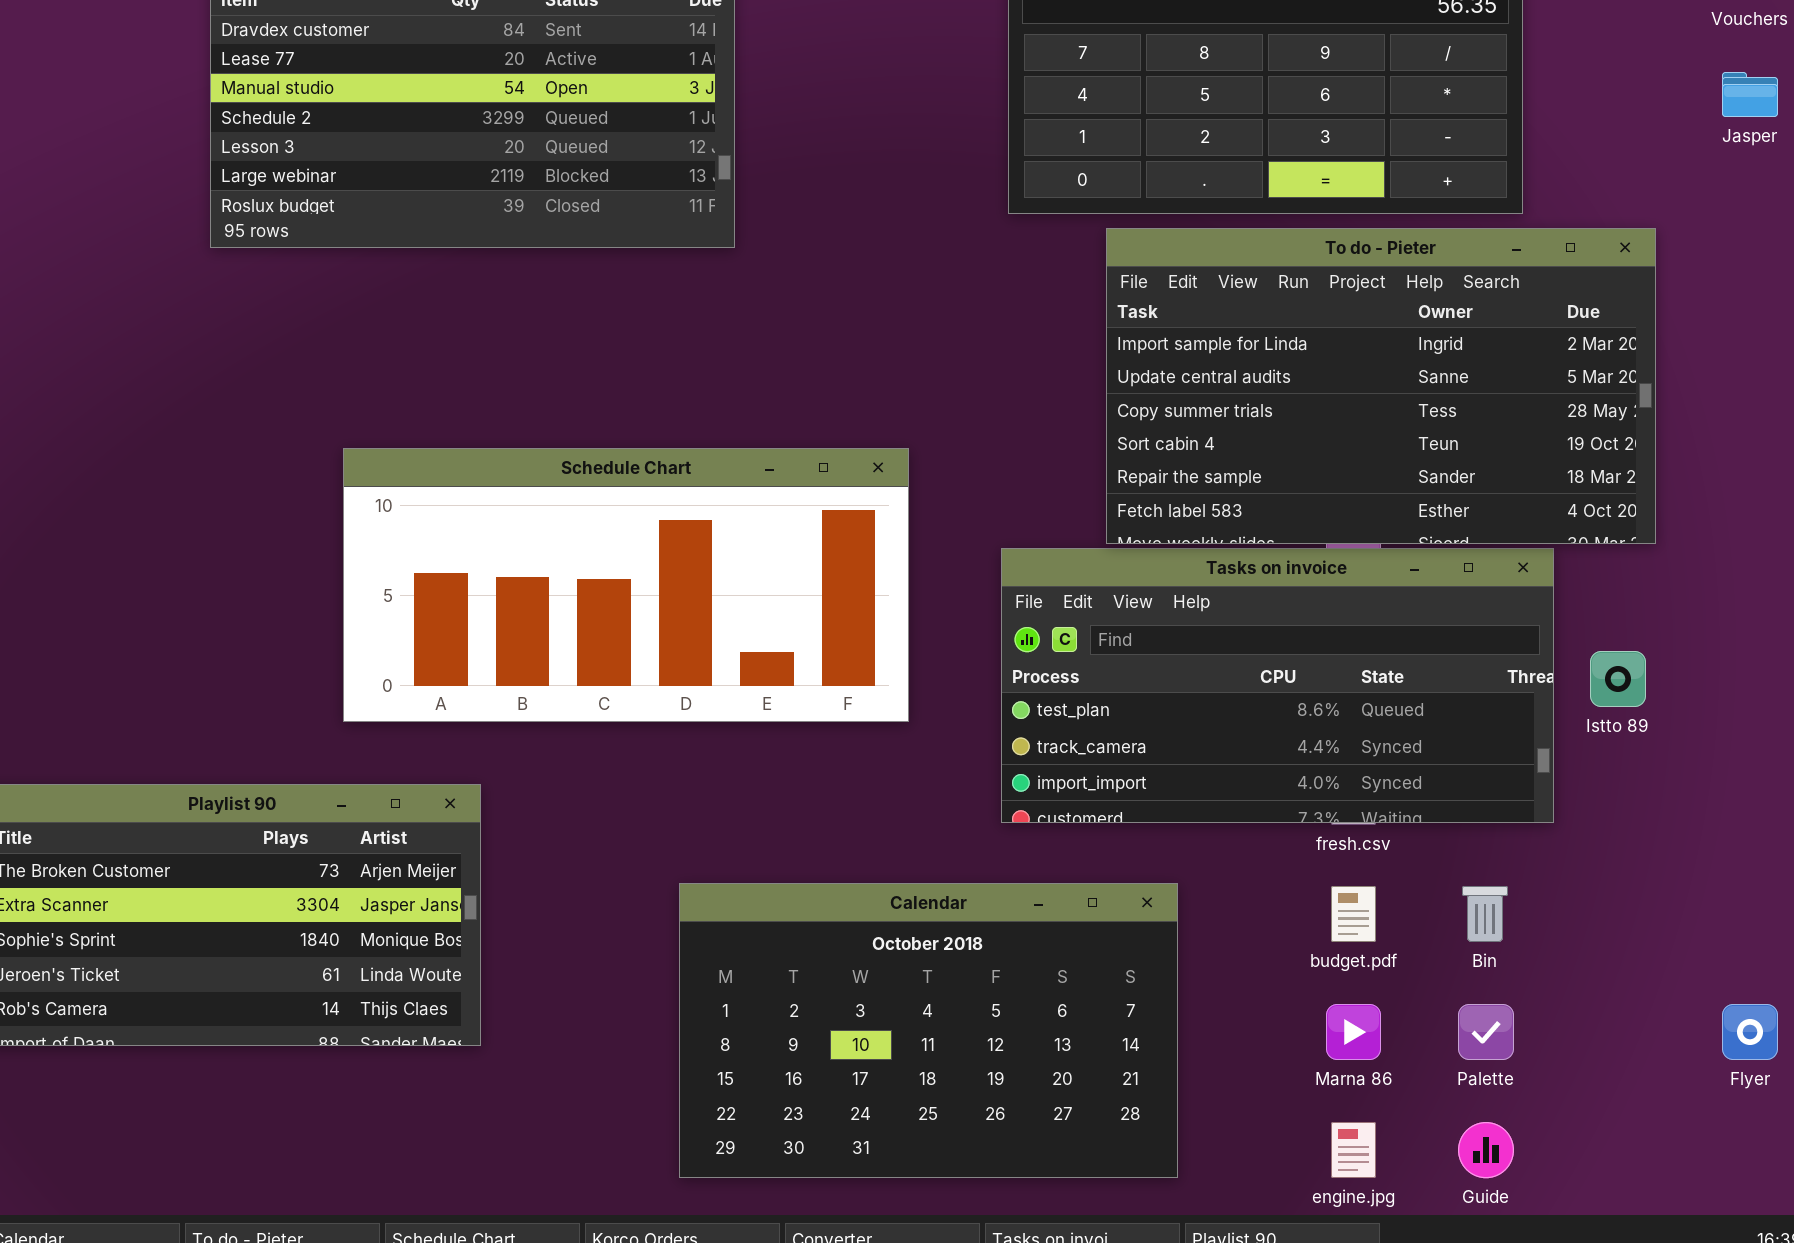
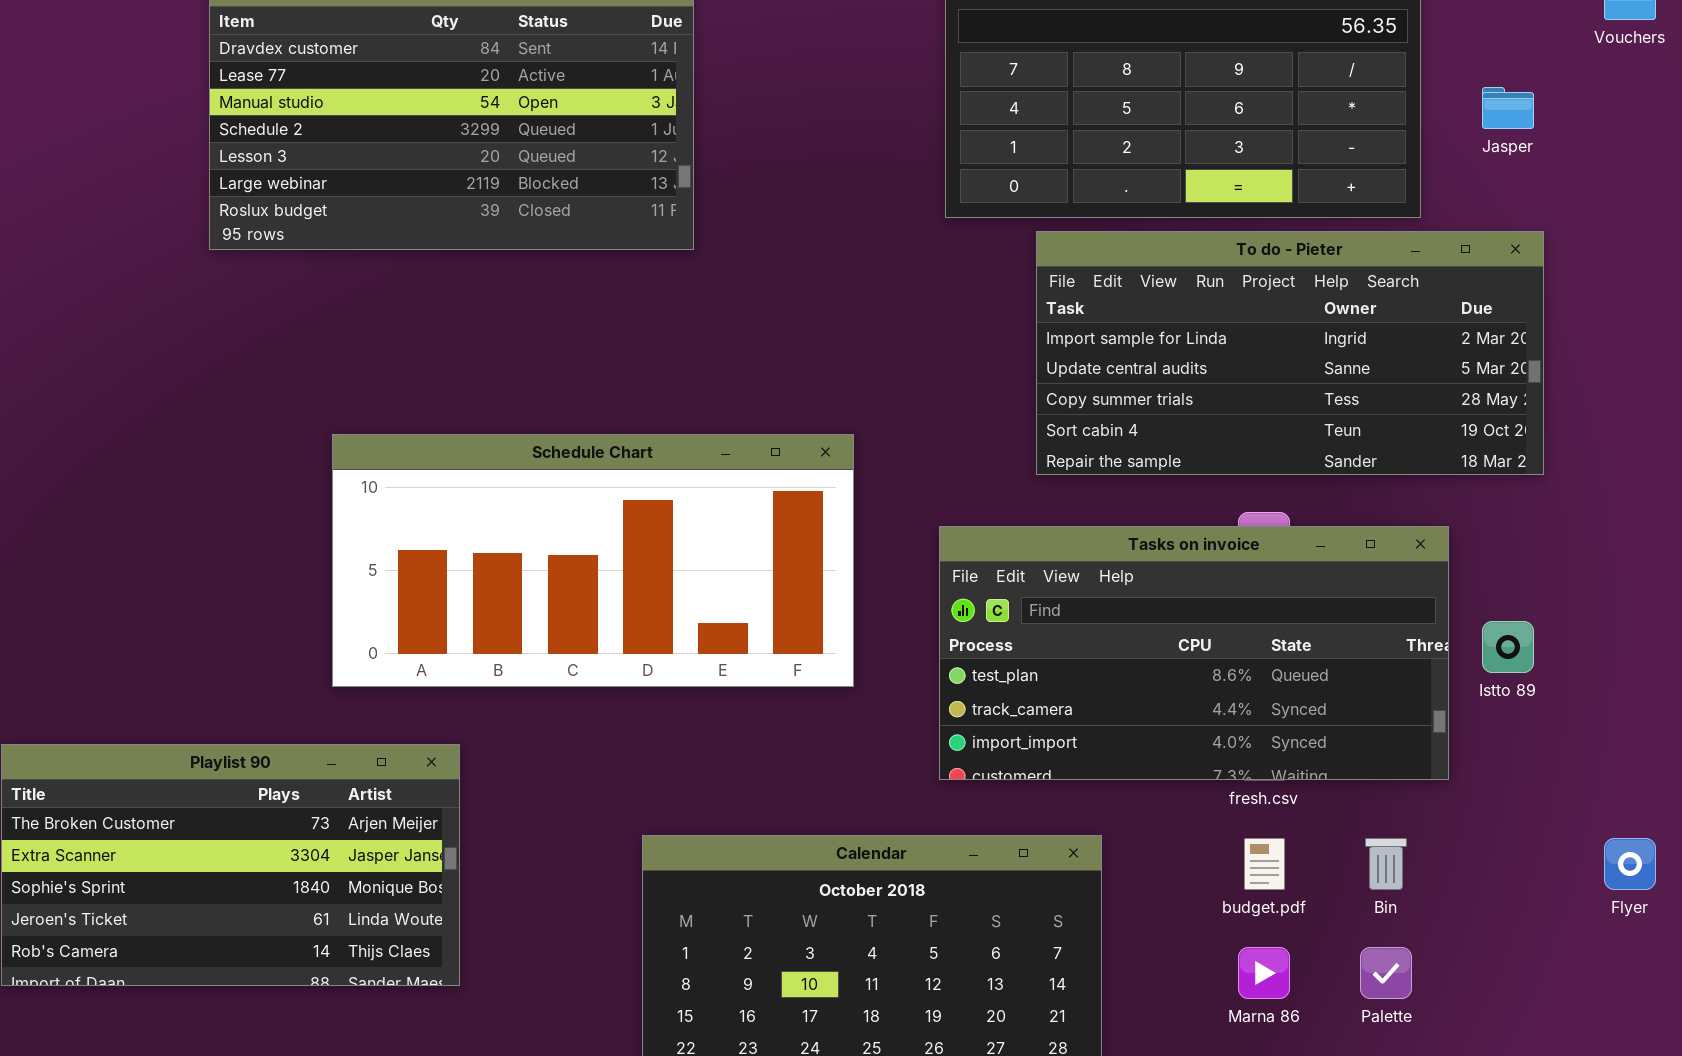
Jasper: [1722,72,1778,117] -> [1482,87,1534,129], moved
To do - Pieter: [1106,228,1656,544] -> [1036,231,1544,475], resized
Flyer: [1722,1004,1778,1060] -> [1604,838,1656,890], moved

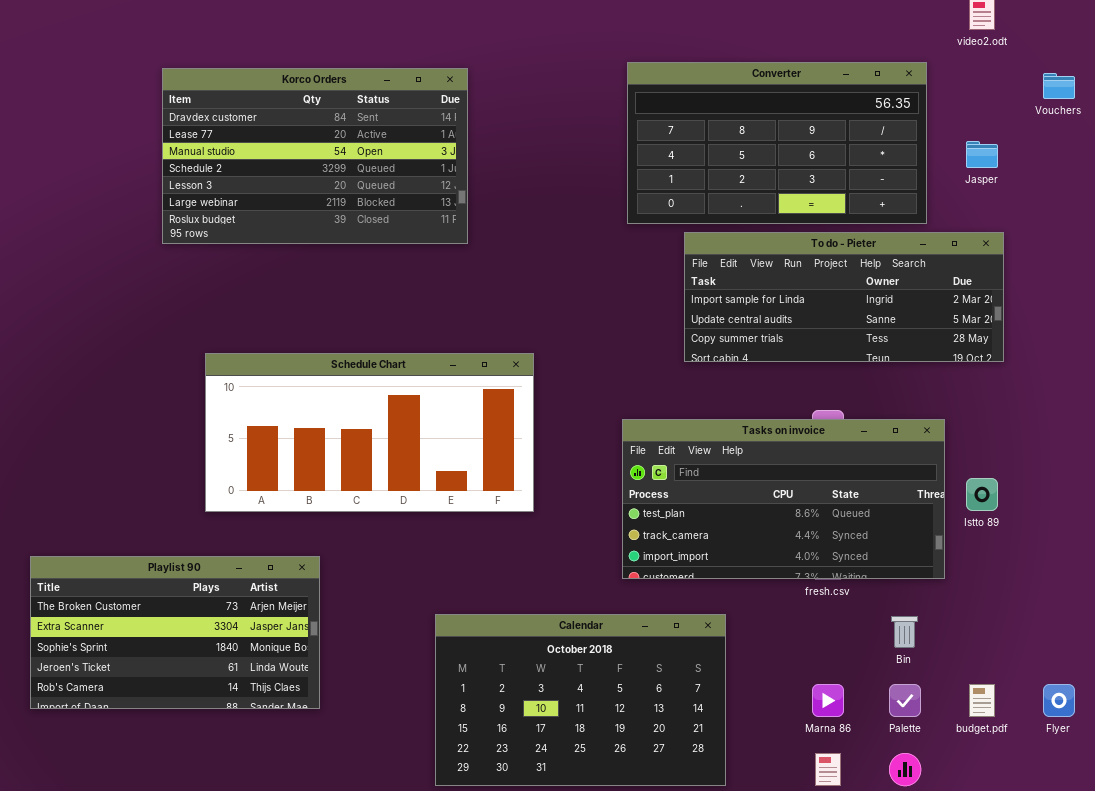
To do - Pieter: [1036,231,1544,475] -> [684,232,1004,362], resized
Schedule Chart: [332,434,854,687] -> [205,353,534,512], moved
budget.pdf: [1244,838,1285,890] -> [969,684,995,717], moved
Flyer: [1604,838,1656,890] -> [1043,684,1075,717], moved

